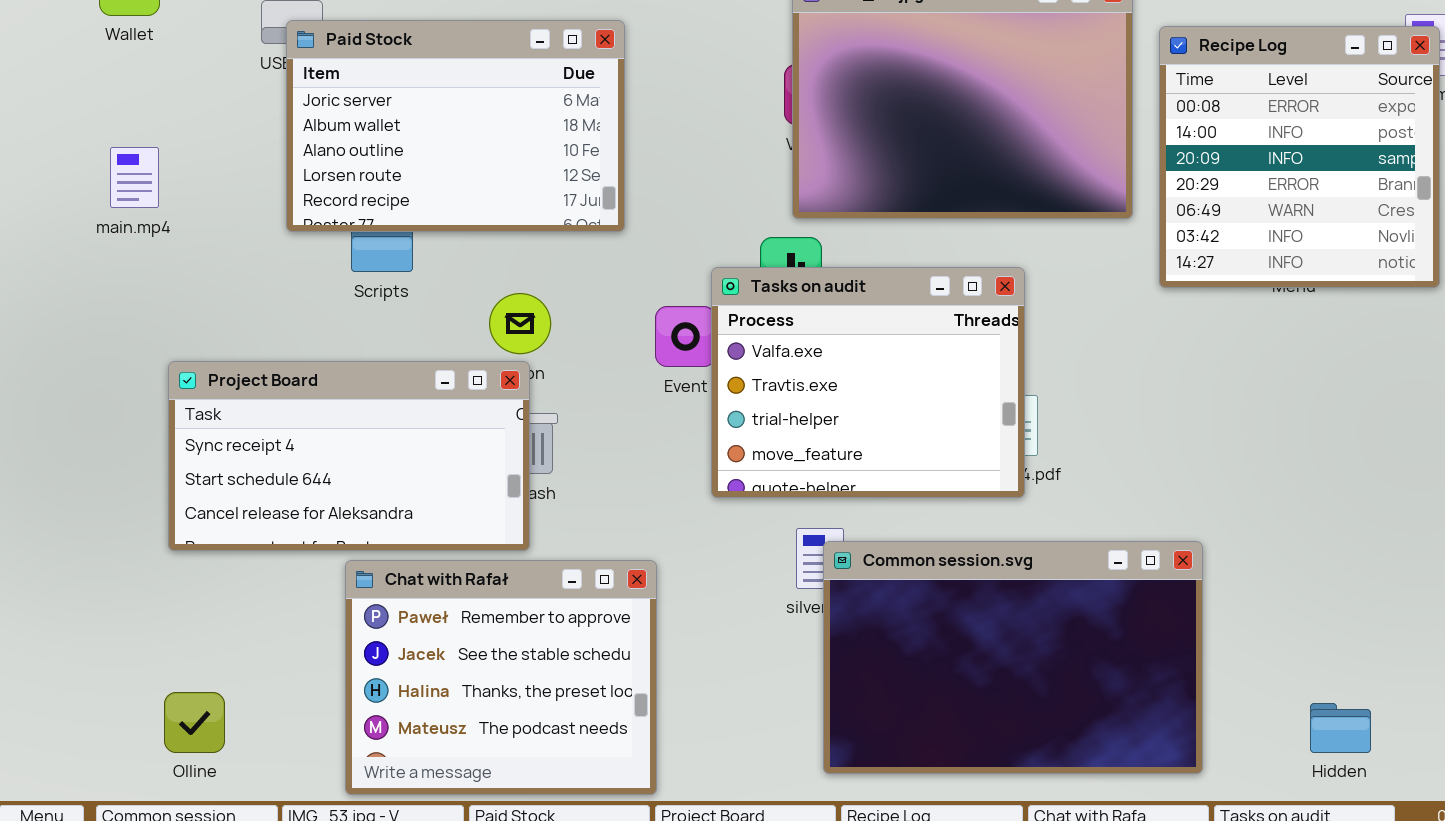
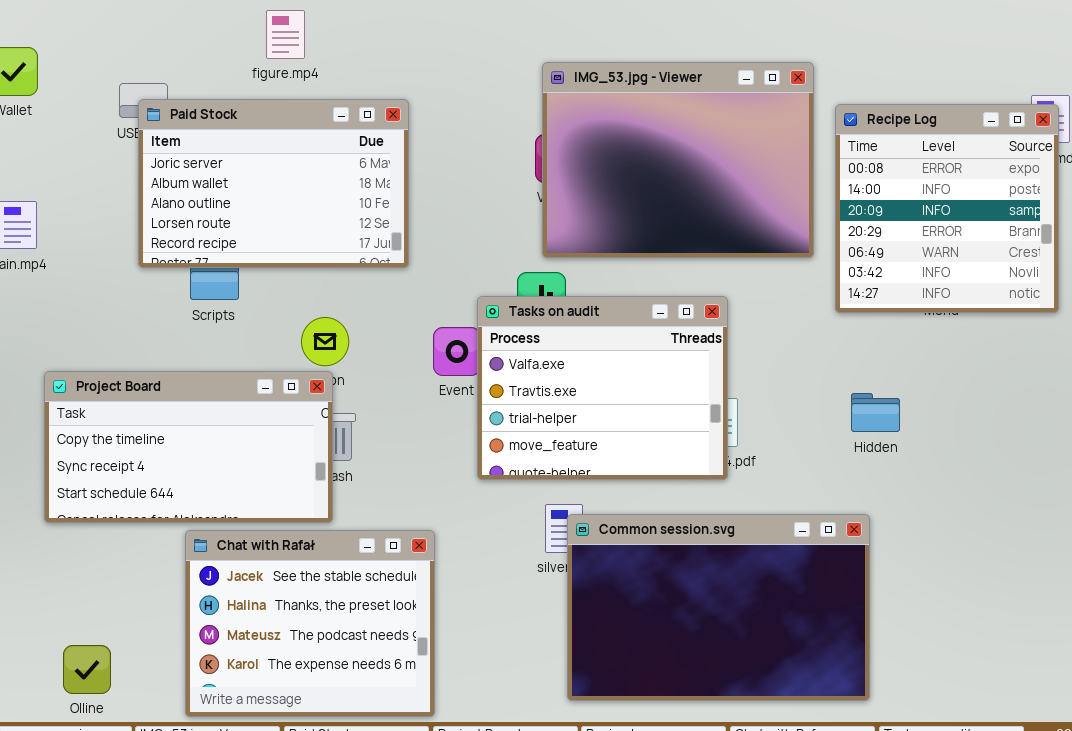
Project Board: [168,361,530,551] -> [44,371,333,523], scrolled up 1 row
Chat with Rafał: [345,560,657,795] -> [185,530,435,717], scrolled down 1 row
Olline: [164,692,225,753] -> [63,645,111,694], moved
Hidden: [1310,703,1371,753] -> [851,393,900,432], moved

